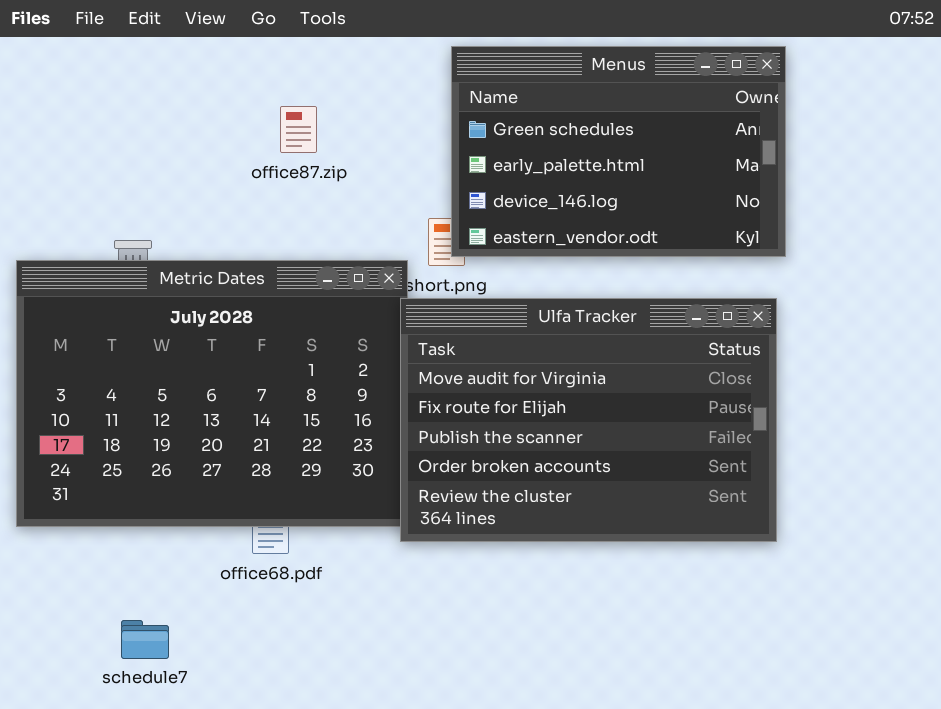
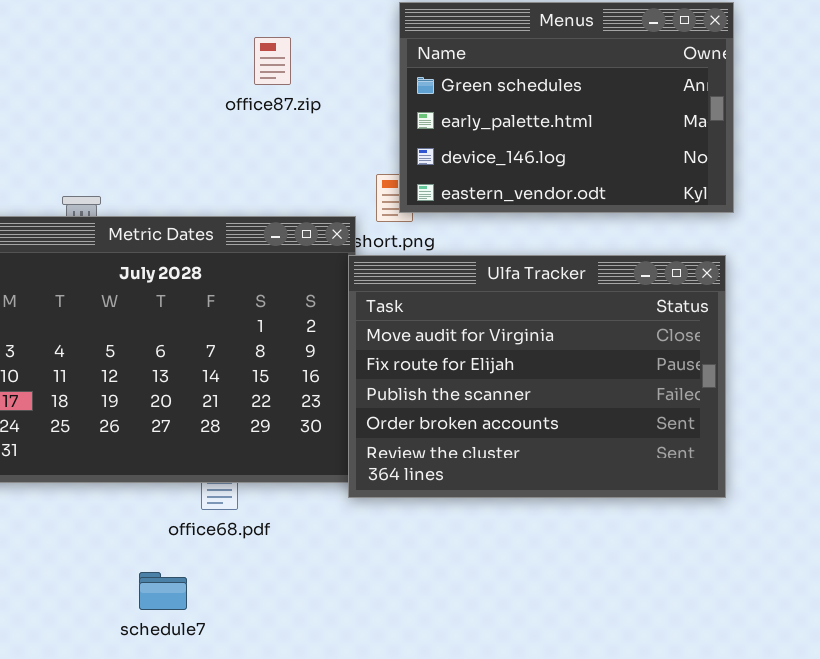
office87.zip: [280,106,317,153] -> [254,37,291,85], moved
schedule7: [121,620,169,659] -> [139,572,187,610], moved

